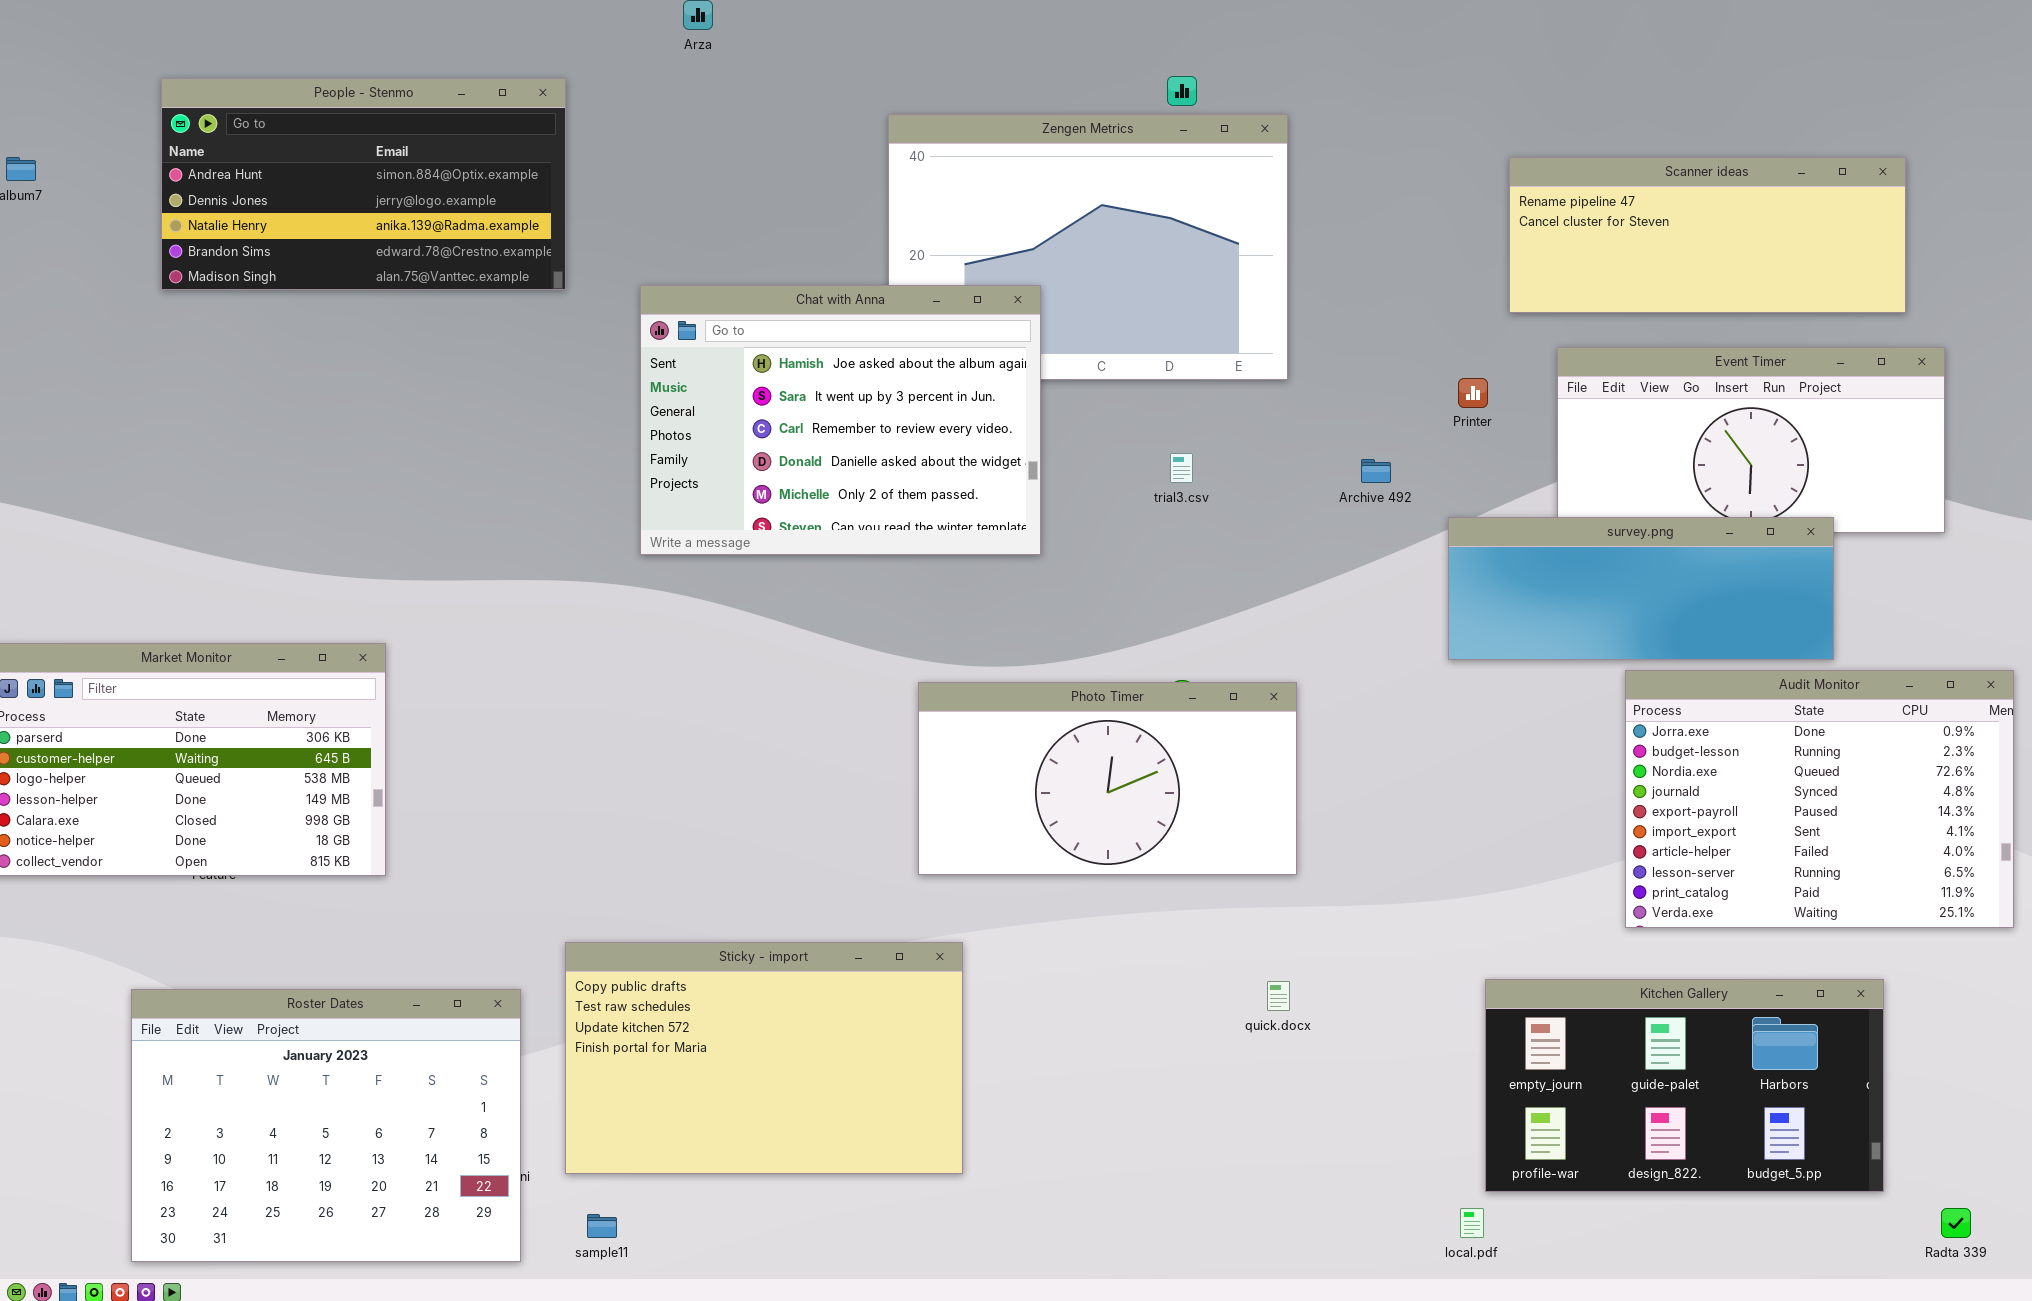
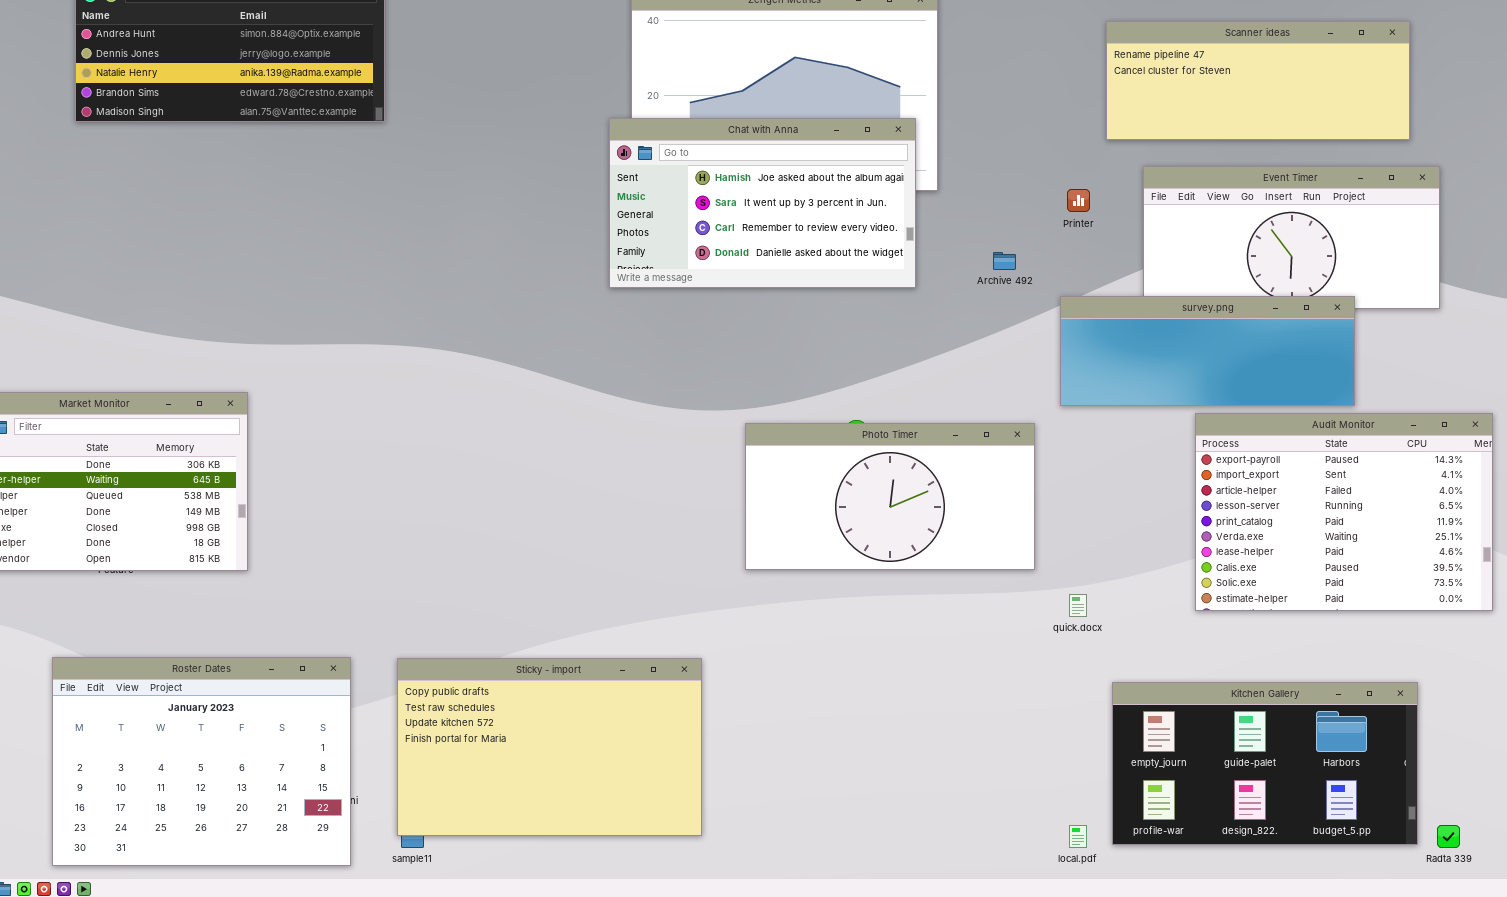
Chat with Anna: [640,285,1041,555] -> [609,118,916,288], moved, resized
Audit Monitor: [1625,670,2014,928] -> [1195,413,1493,611], scrolled down 4 rows
Photo Timer: [918,682,1297,875] -> [745,423,1035,570], moved
Sticky - import: [565,942,963,1174] -> [397,658,702,836], moved
Kitchen Gallery: [1485,979,1884,1192] -> [1112,682,1418,845], moved
quick.docx: [1267,981,1290,1011] -> [1069,594,1087,617], moved

